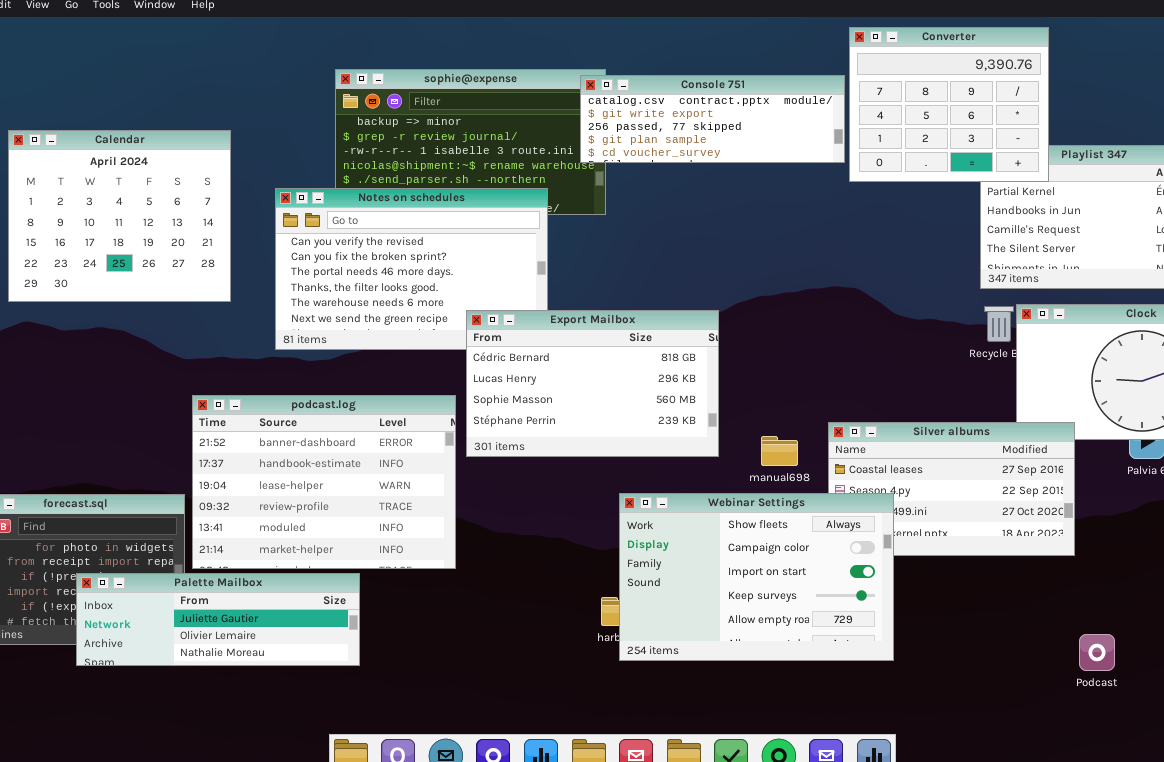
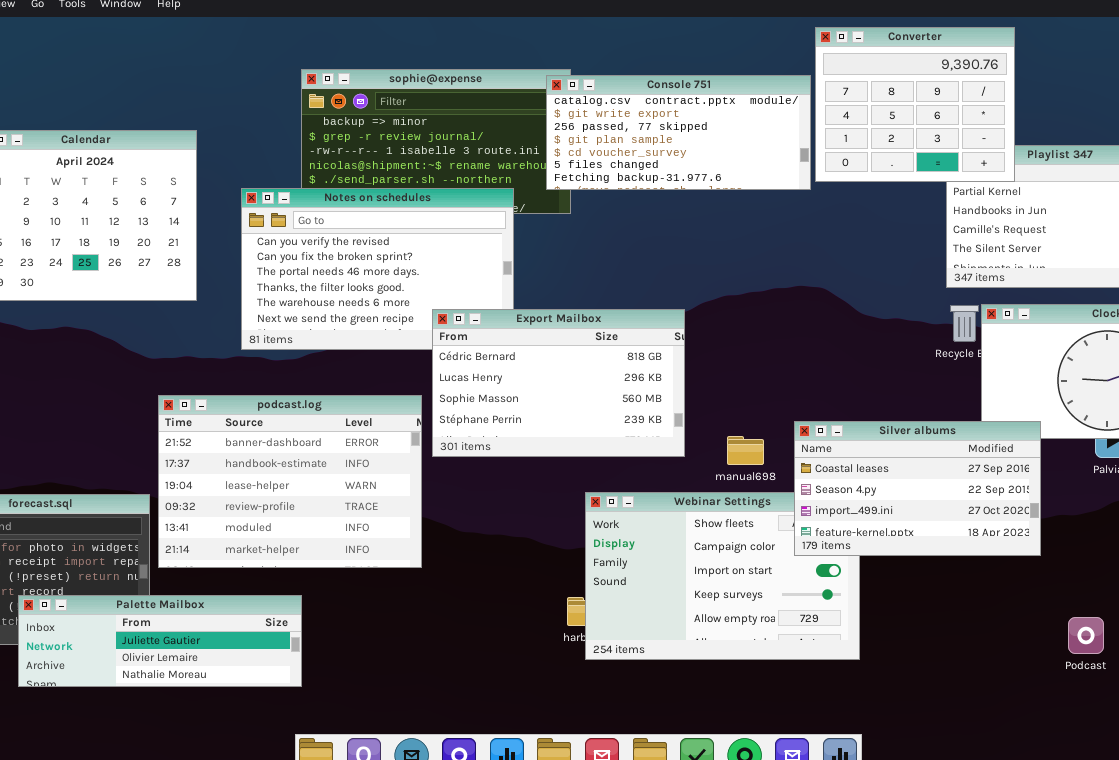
Console 751: [580,75,845,163] -> [546,75,811,190], resized
Silver albums: [828,422,1075,556] -> [794,421,1041,556], raised
Palette Mailbox: [76,573,360,666] -> [18,595,302,687], moved
Podcast: [1079,634,1115,671] -> [1068,617,1104,654], moved

